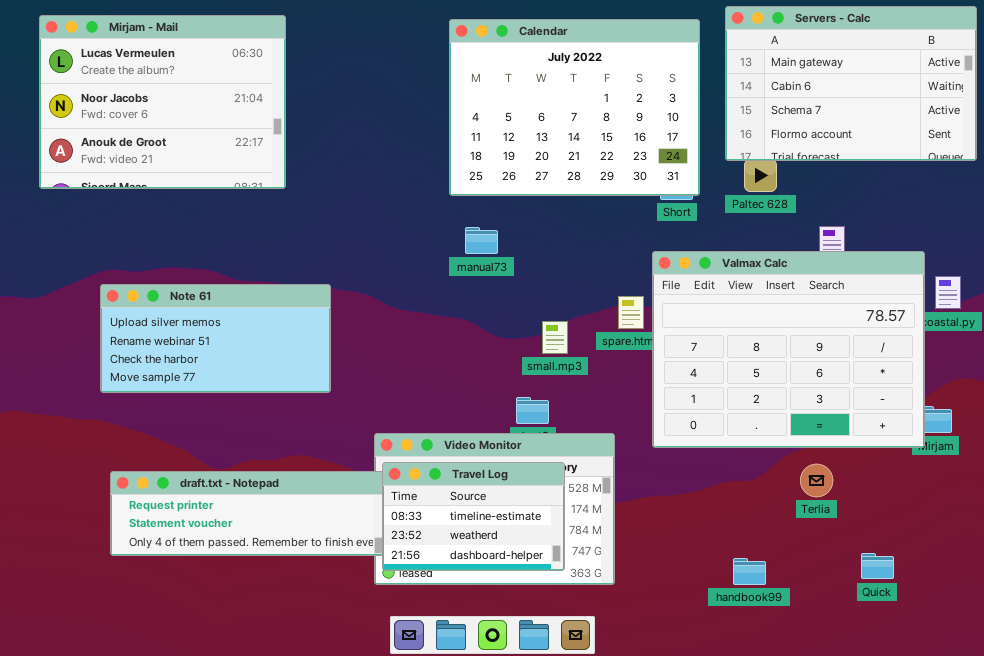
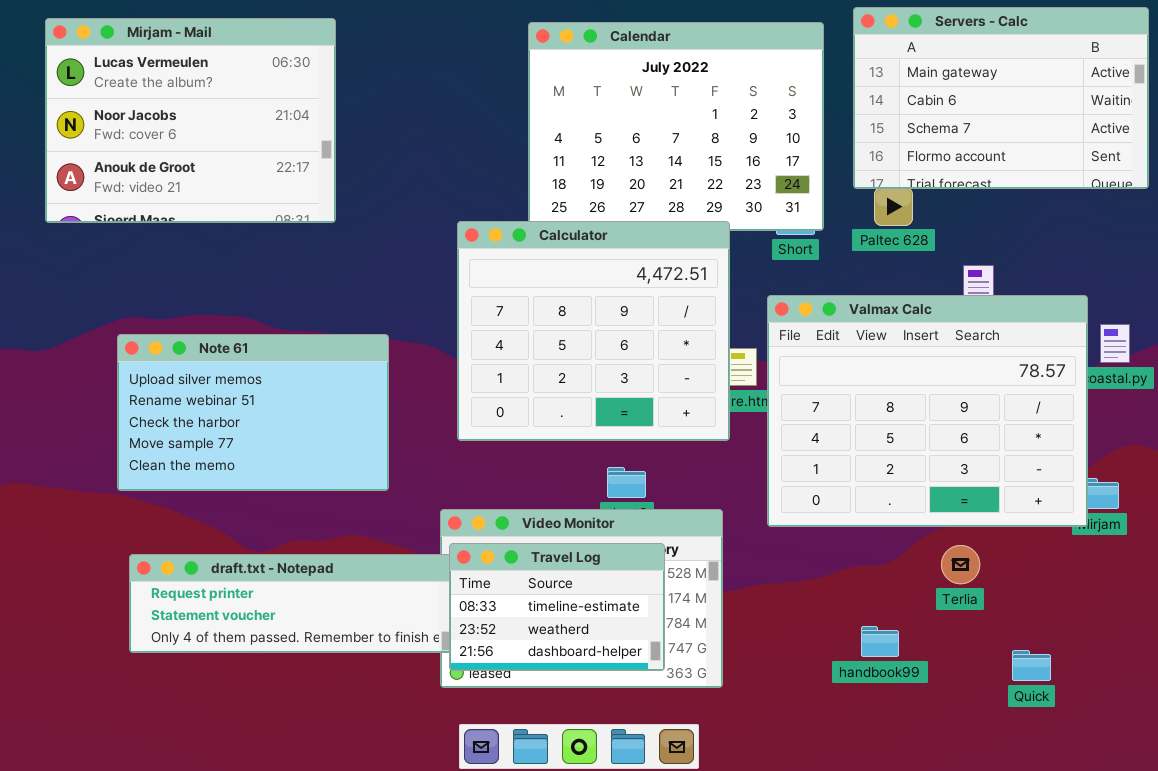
Calculator: none -> [457,221,730,441], opened
Note 61: [100,284,331,393] -> [117,334,389,491], resized
handbook99: [733,558,766,585] -> [861,626,899,657], moved

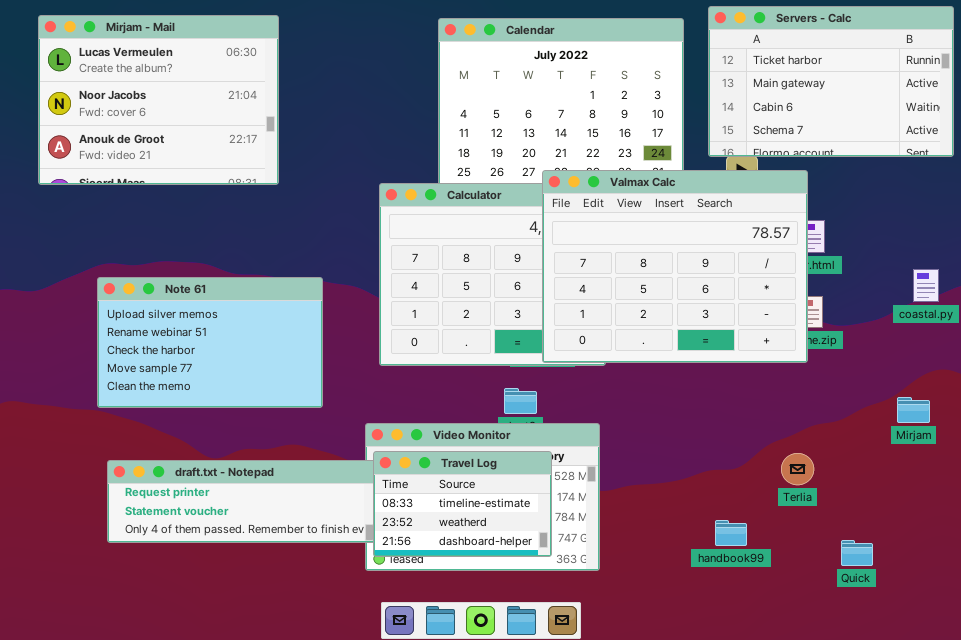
Servers - Calc: [853,7,1149,189] -> [708,6,954,157], scrolled up 1 row
Valmax Calc: [767,295,1088,527] -> [542,170,808,363], moved

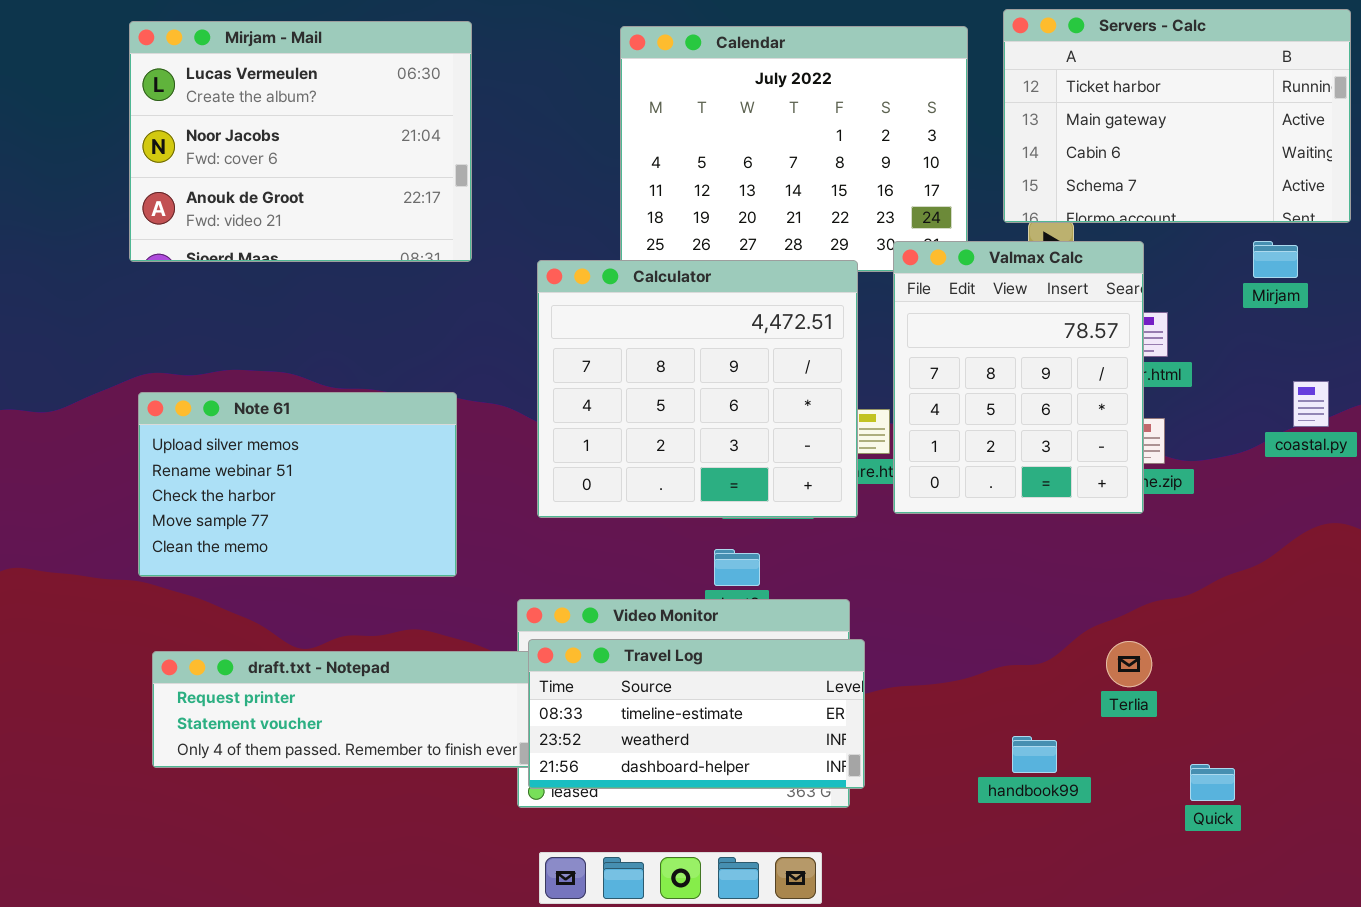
Mirjam - Mail: [38,15,279,185] -> [129,21,472,262], moved
Valmax Calc: [542,170,808,363] -> [893,241,1144,514], resized
Mirjam: [897,397,930,423] -> [1253,241,1298,278], moved
Travel Log: [373,451,552,557] -> [528,639,865,789], resized

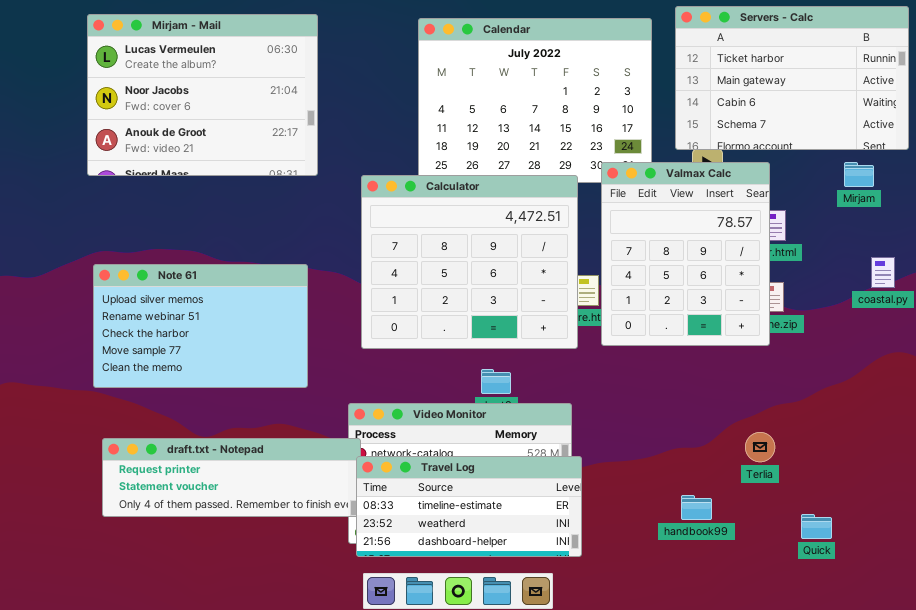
Travel Log: [528,639,865,789] -> [356,456,582,557], moved

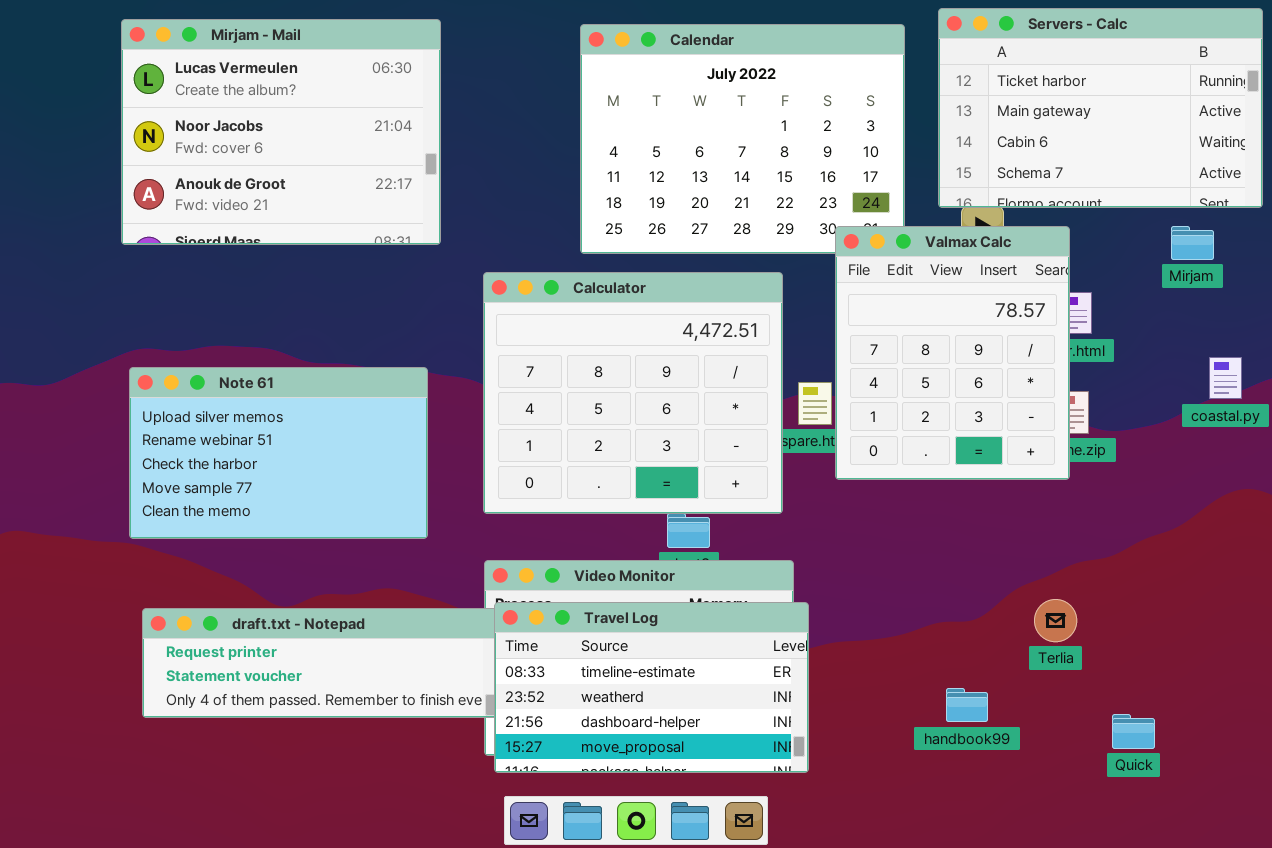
Calculator: [361,175,578,349] -> [483,272,783,514], moved
Travel Log: [356,456,582,557] -> [494,602,809,773], resized

